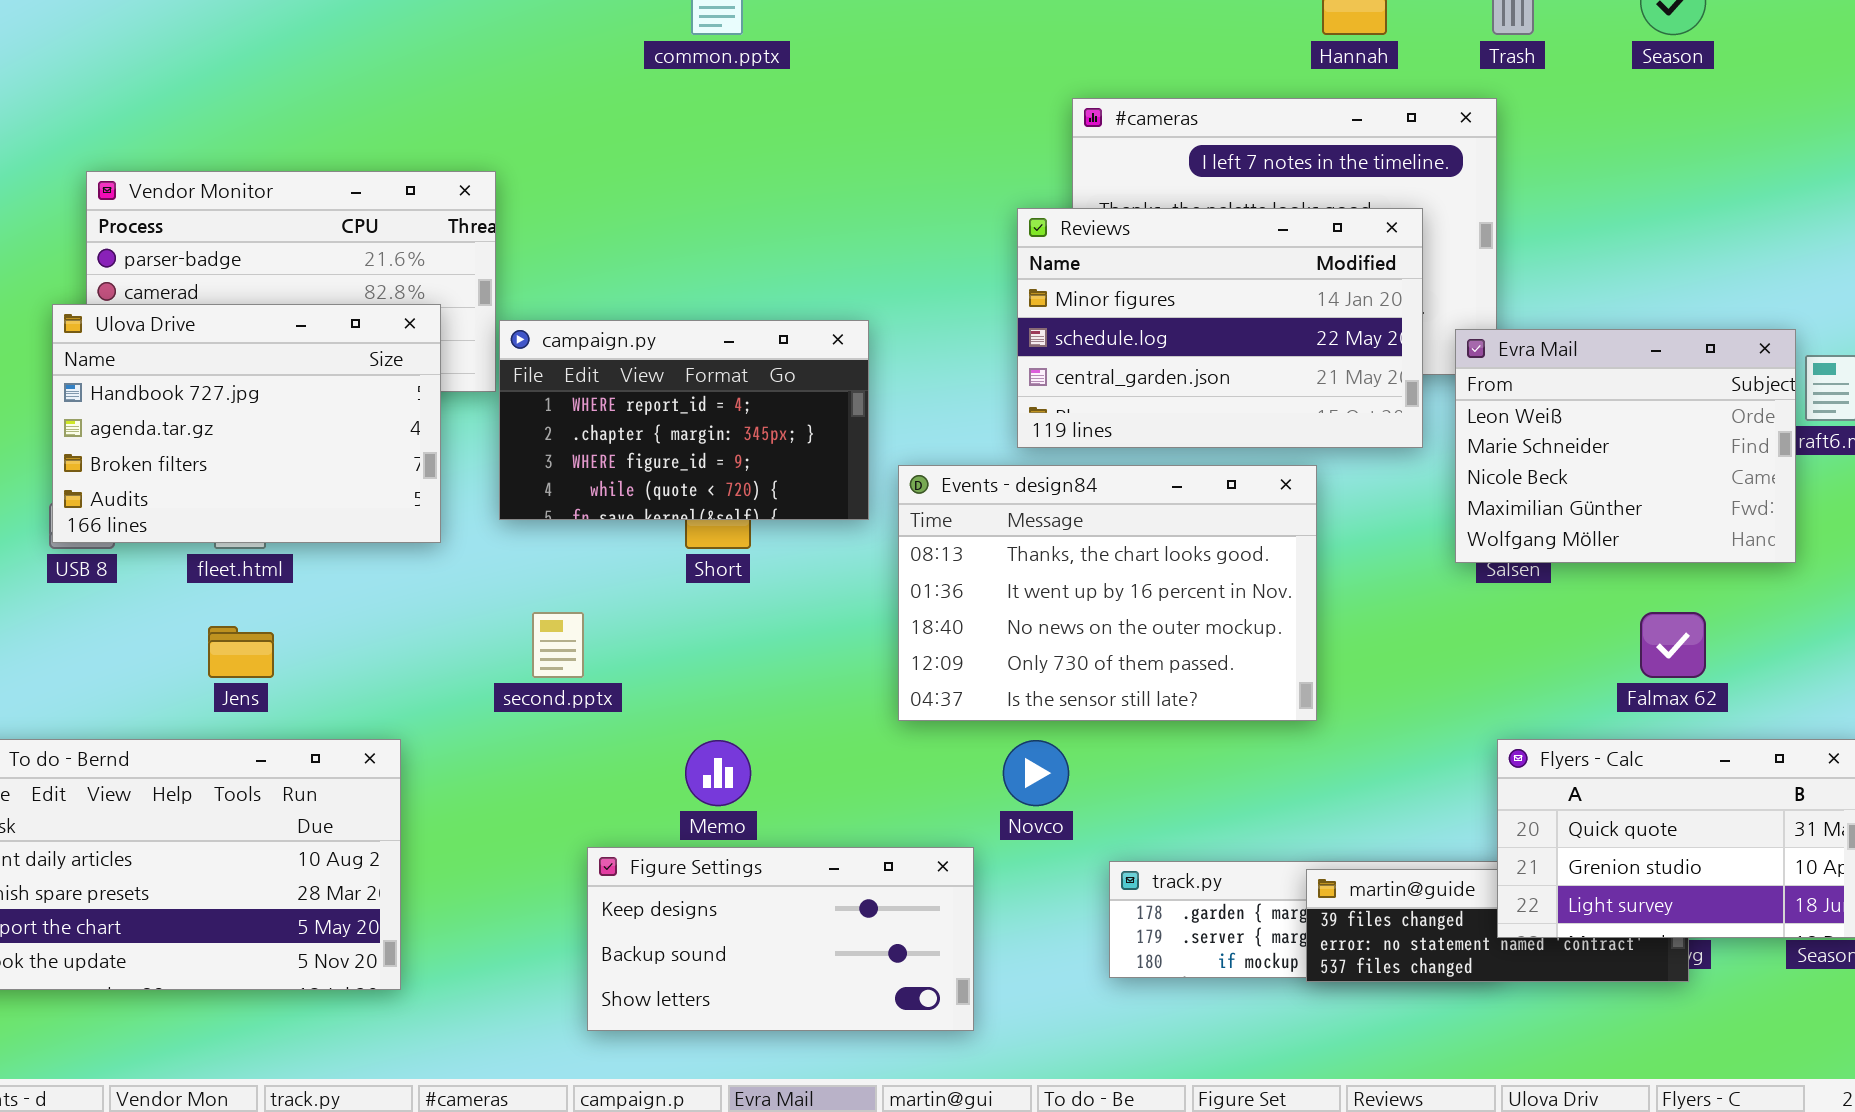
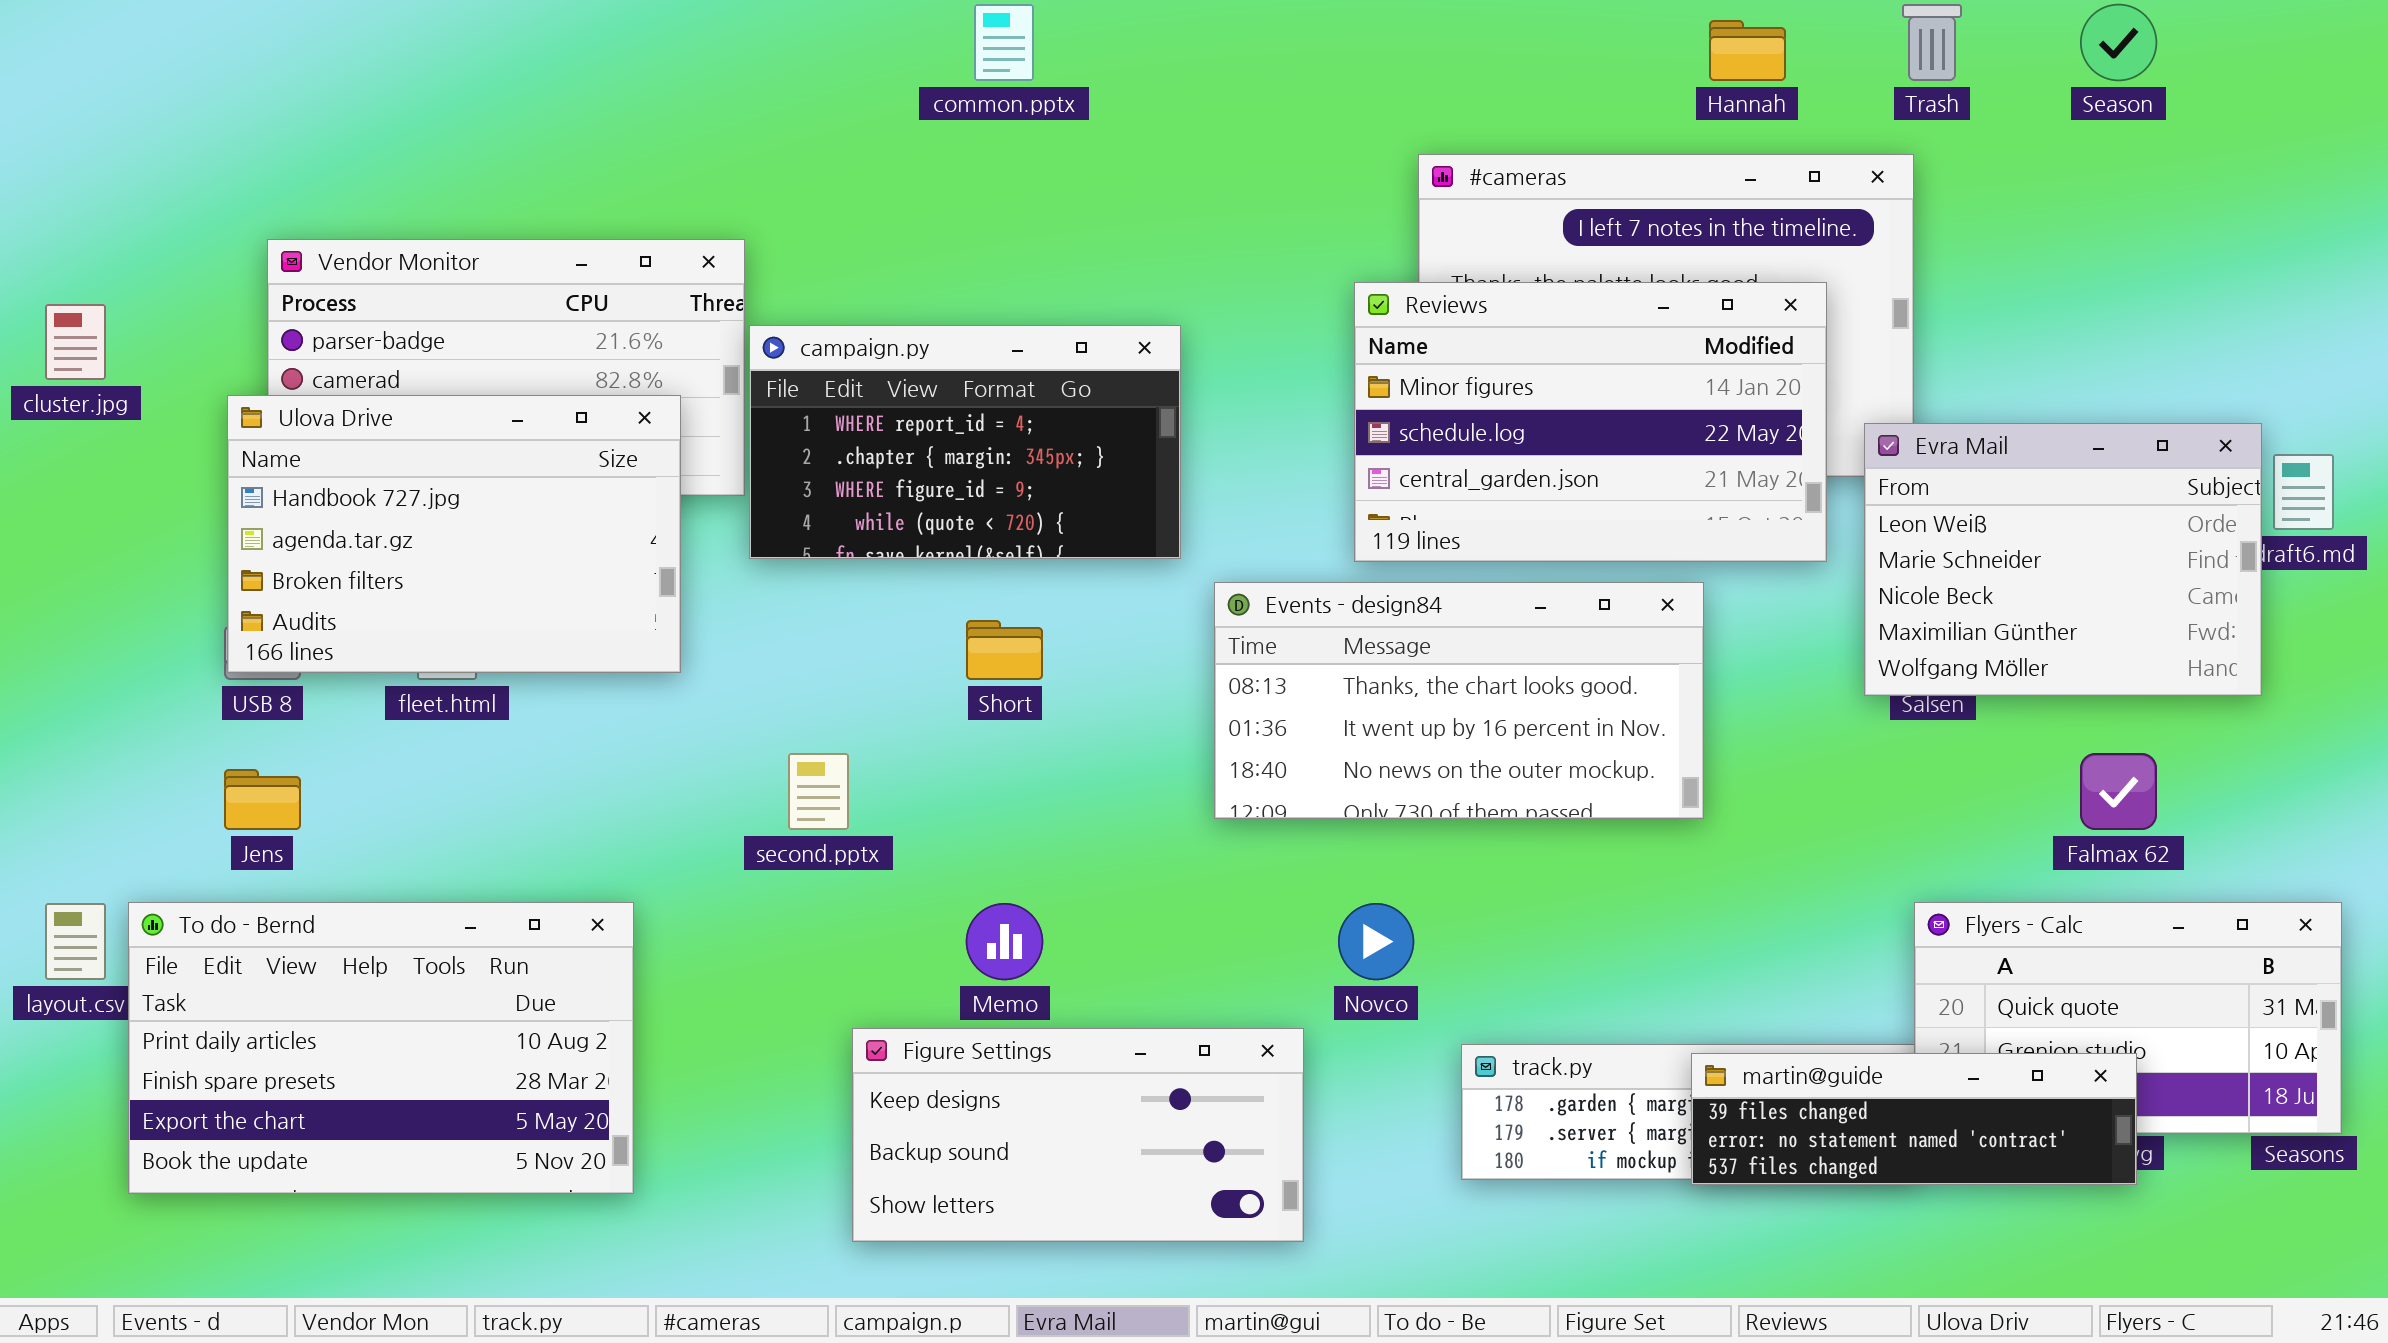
campaign.py: [499,320,869,520] -> [749,325,1181,559], moved
Events - design84: [898,465,1317,721] -> [1214,582,1704,819], resized
Jens: [208,626,274,678] -> [224,769,301,830], moved
martin@guide: [1306,869,1689,982] -> [1691,1053,2137,1185], raised

